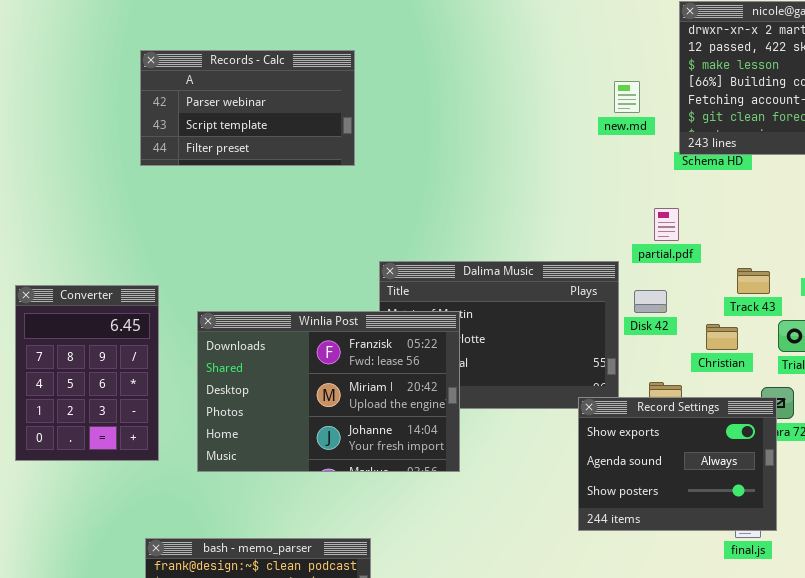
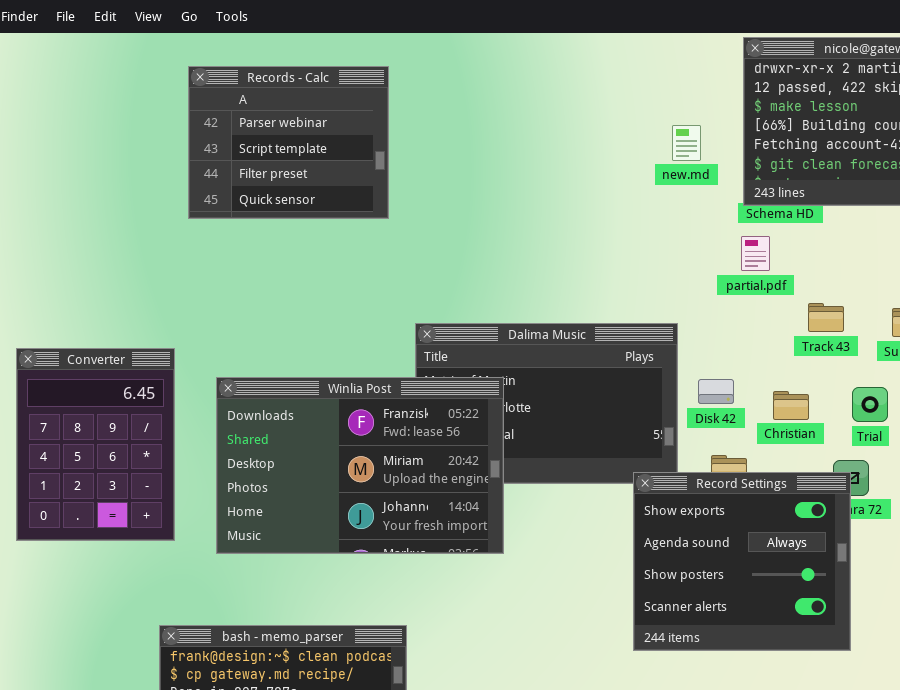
Records - Calc: [140,50,355,166] -> [188,66,389,219], resized
partial.pdf: [654,208,679,241] -> [741,236,770,271], moved
Track 43: [737,268,770,294] -> [808,303,844,332], moved
Disk 42: [634,290,667,313] -> [698,379,734,404], moved
Record Settings: [578,397,777,531] -> [633,472,851,651], resized

